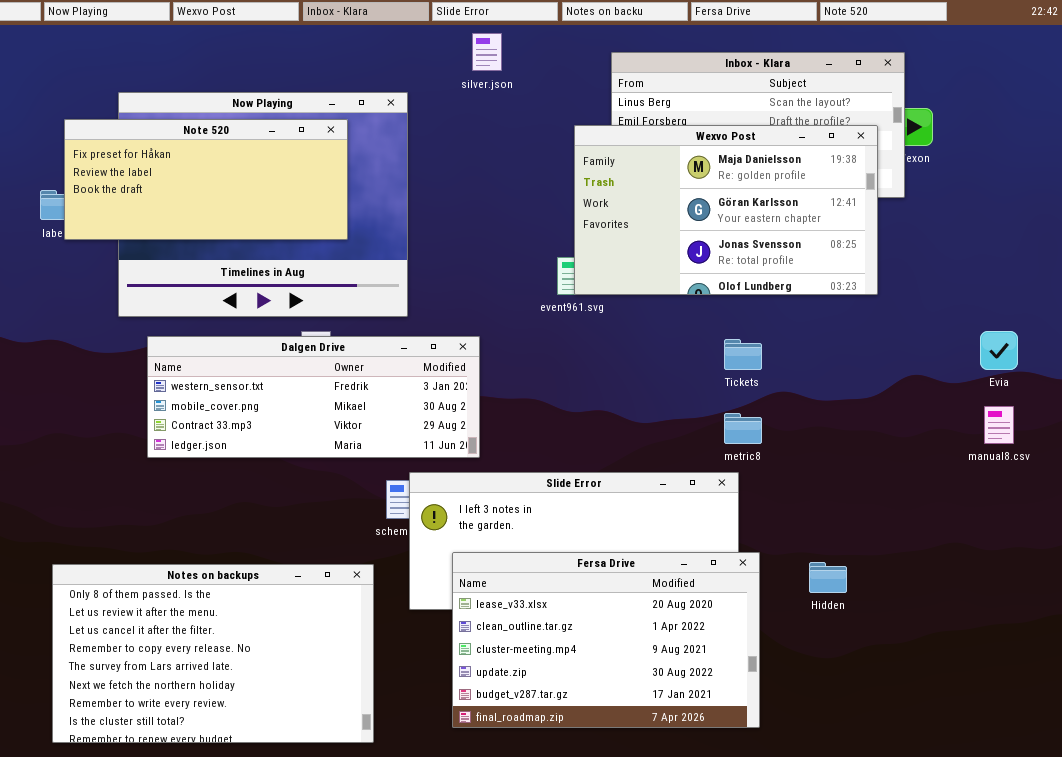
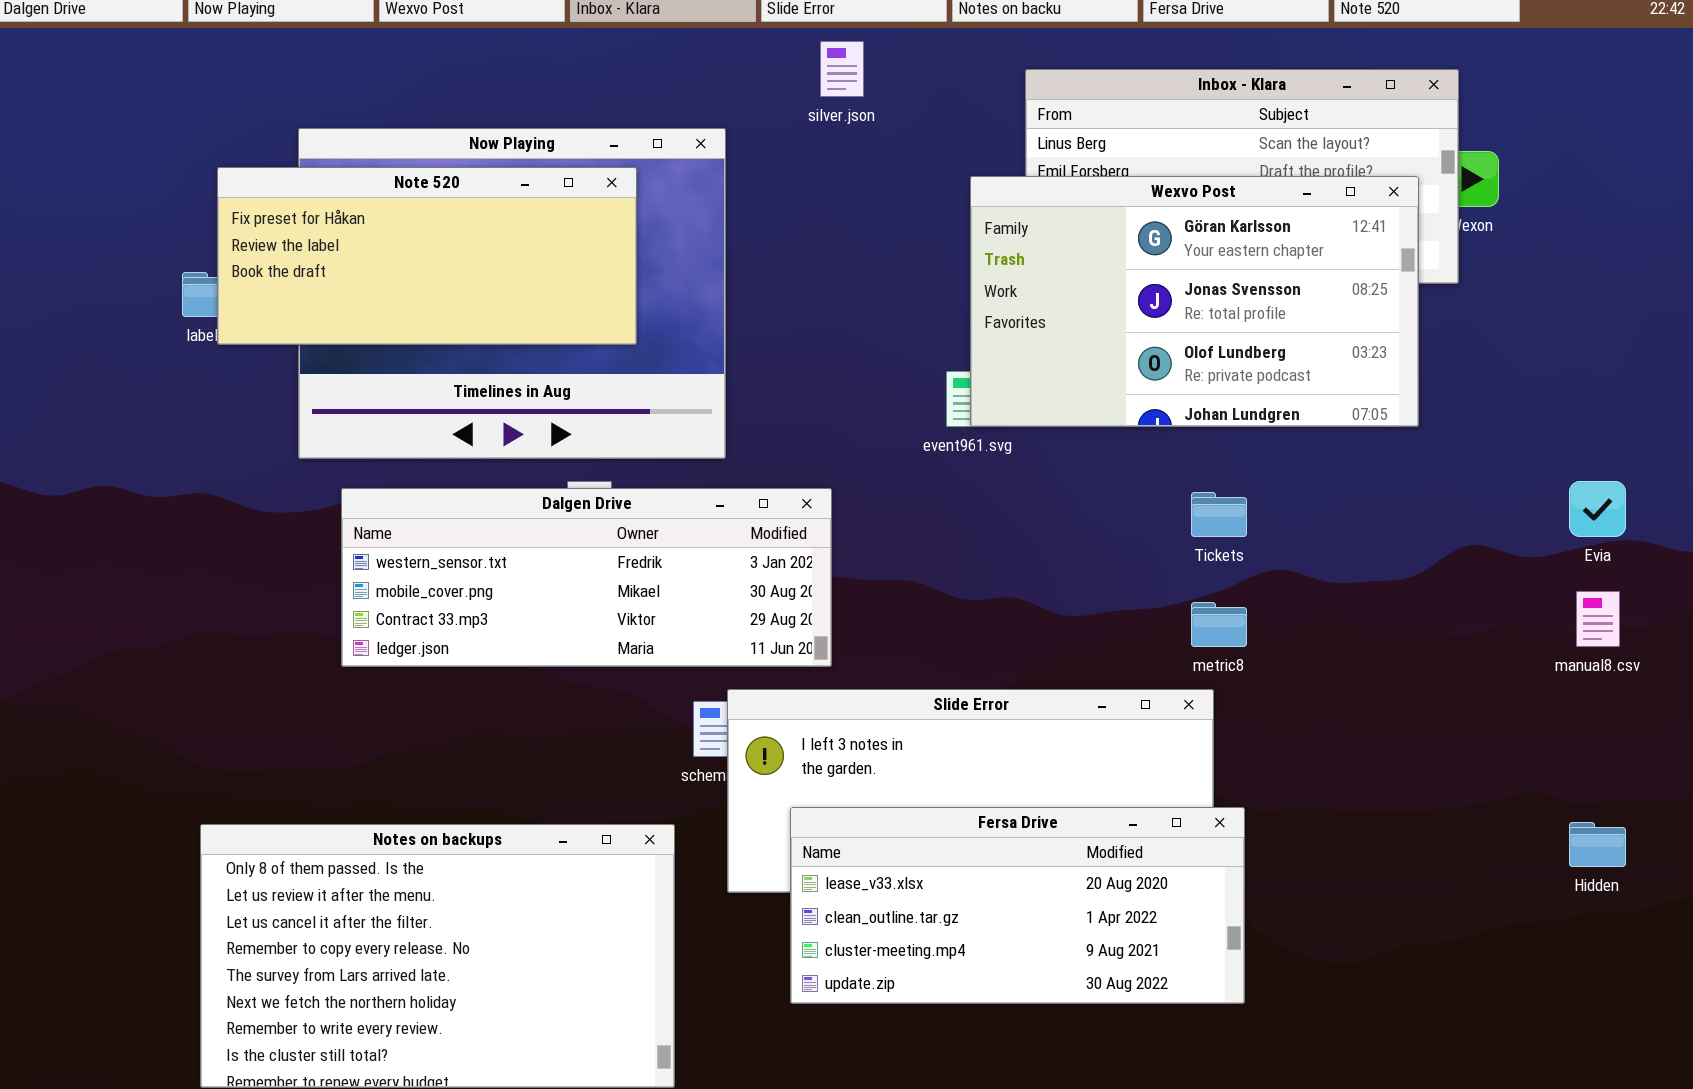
Wexvo Post: [574,125,878,295] -> [970,176,1419,427], scrolled down 1 row
Fersa Drive: [452,552,760,728] -> [790,807,1245,1004], resized
Hidden: [809,562,847,593] -> [1569,822,1626,867], moved

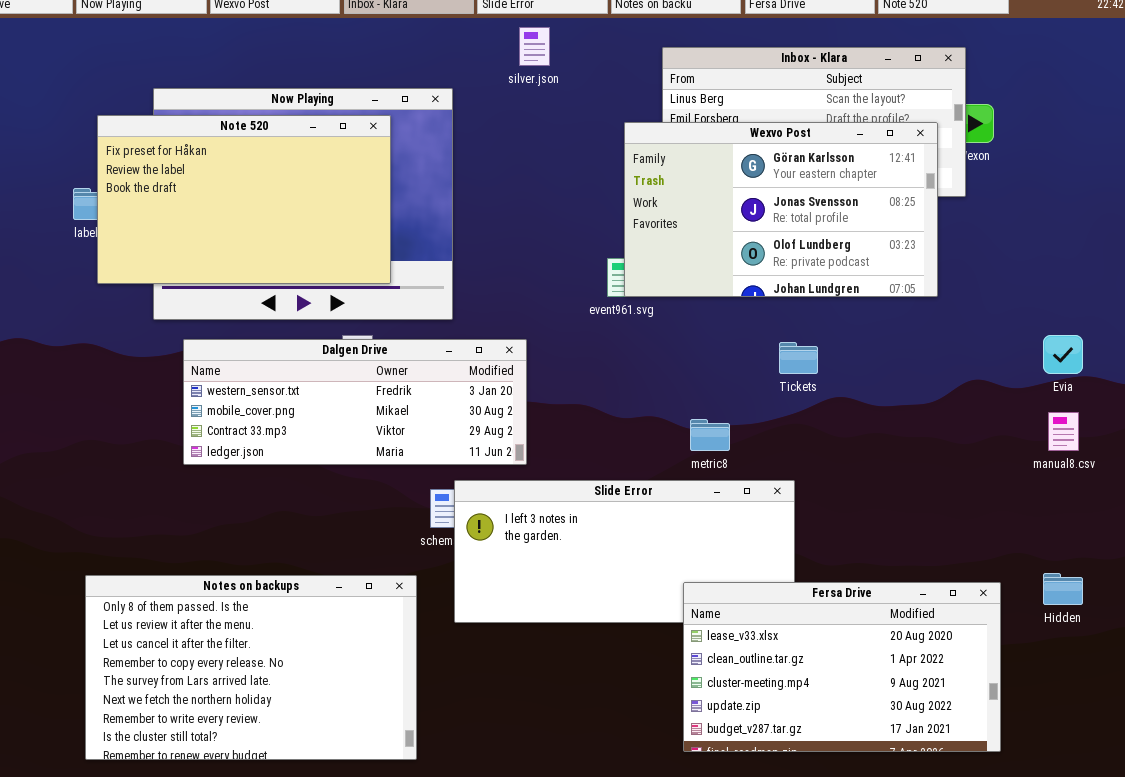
Note 520: [217,167,637,345] -> [97,115,391,284], resized
metric8: [1191,602,1247,647] -> [690,419,730,451], moved
Fersa Drive: [790,807,1245,1004] -> [683,582,1001,752], moved, resized

